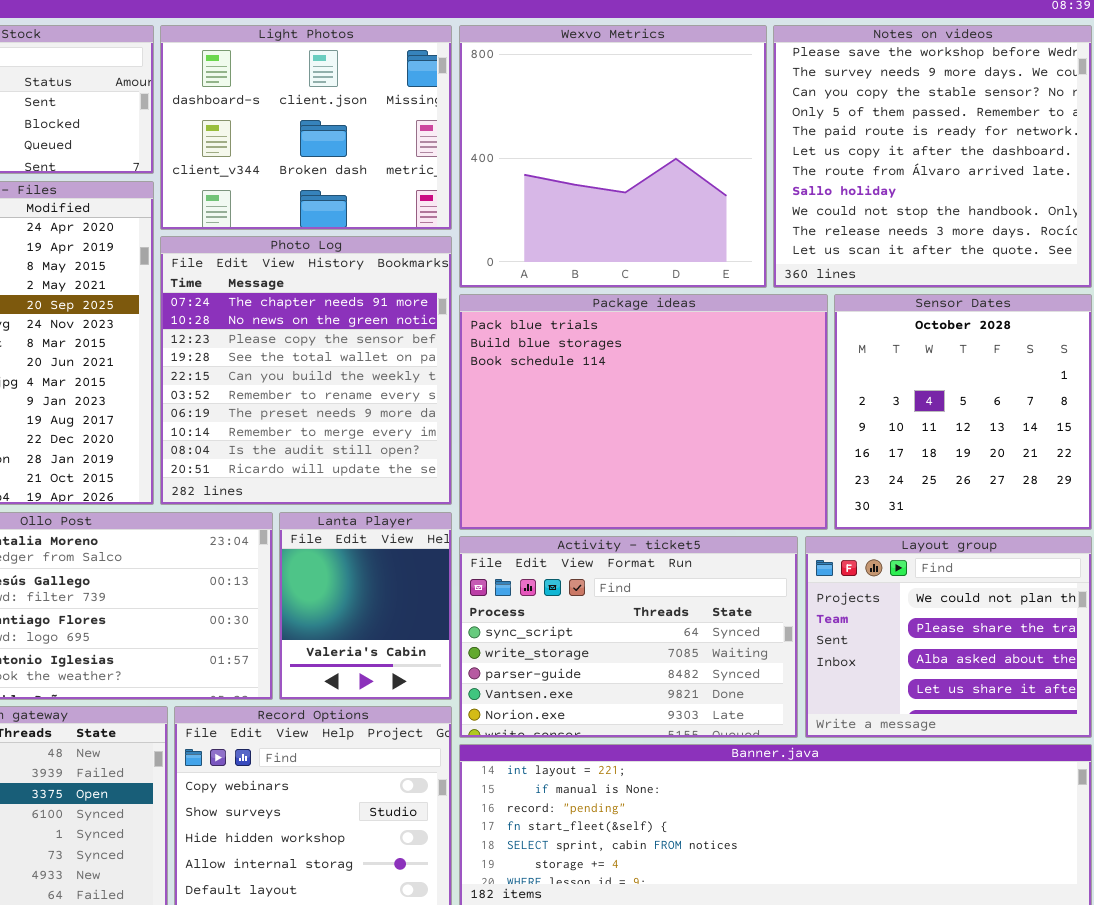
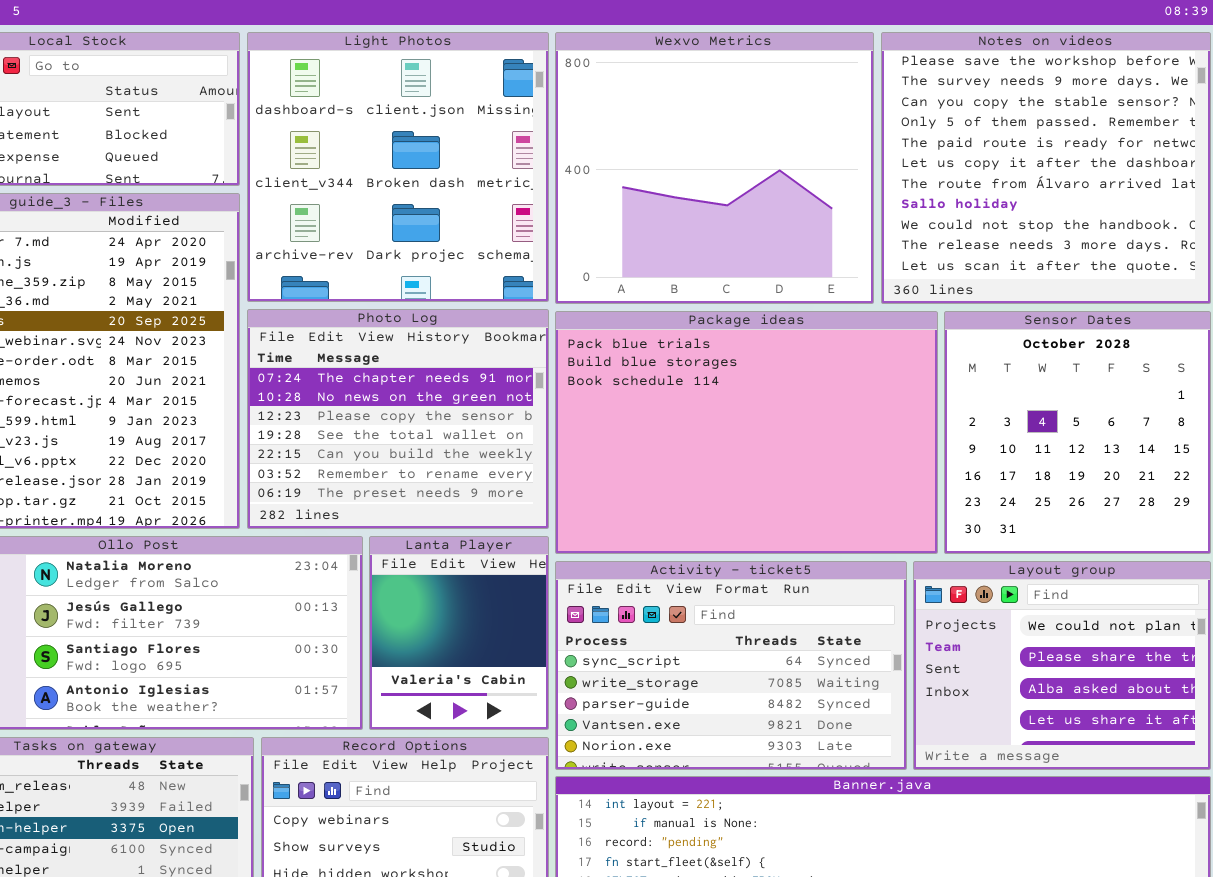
Light Photos: [160,25,452,230] -> [247,32,549,302], resized
Photo Log: [160,236,452,505] -> [247,309,549,529], resized

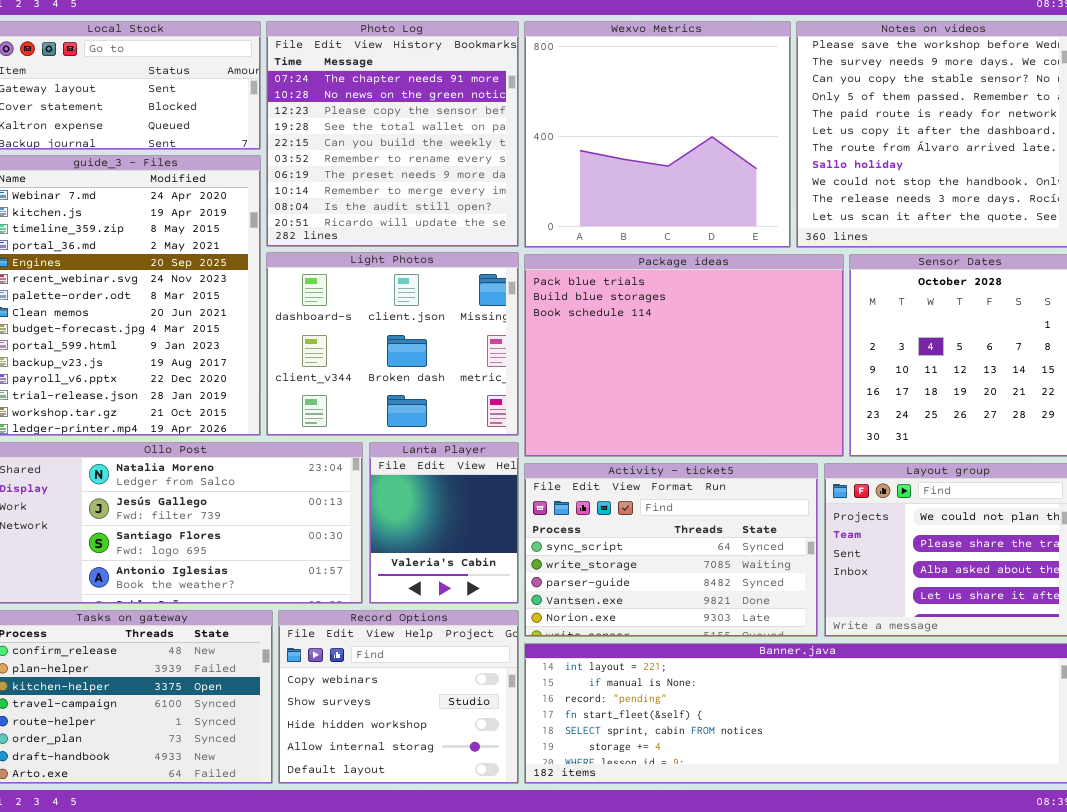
Light Photos: [247,32,549,302] -> [266,252,519,436], moved, resized
Photo Log: [247,309,549,529] -> [266,21,519,247], moved, resized

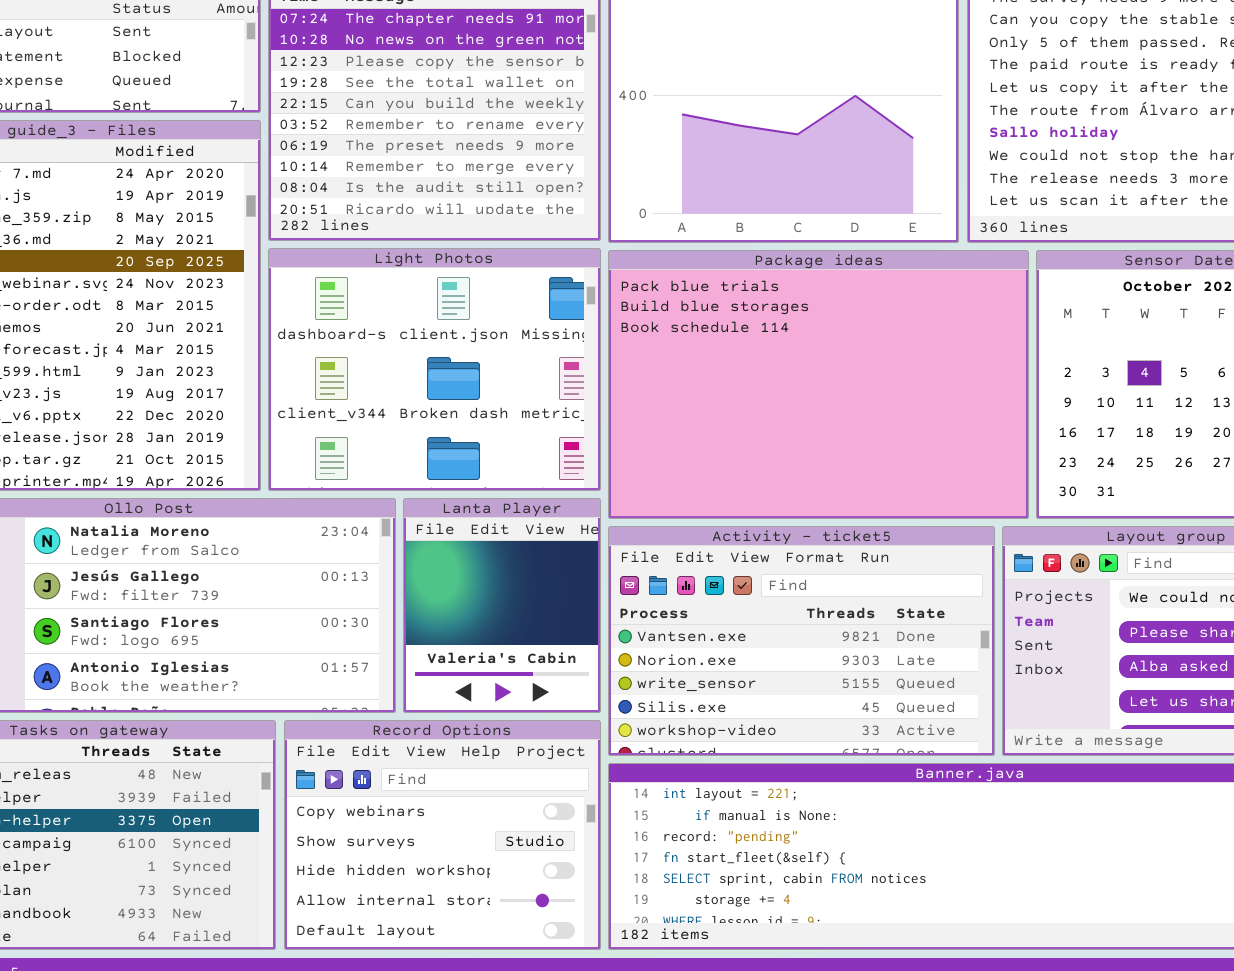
Activity - ticket5: [524,463,818,637] -> [608,526,995,756], scrolled down 3 rows

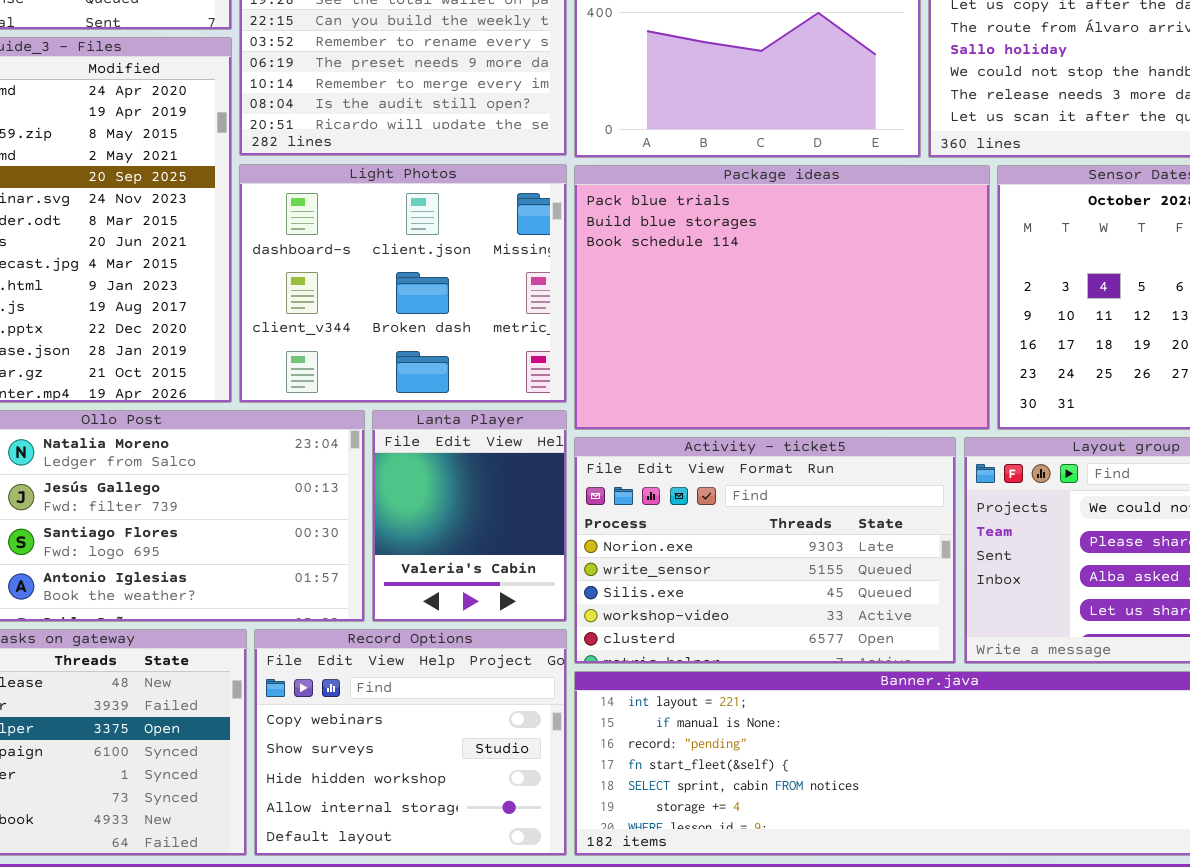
Activity - ticket5: [608,526,995,756] -> [574,437,956,664], scrolled down 1 row

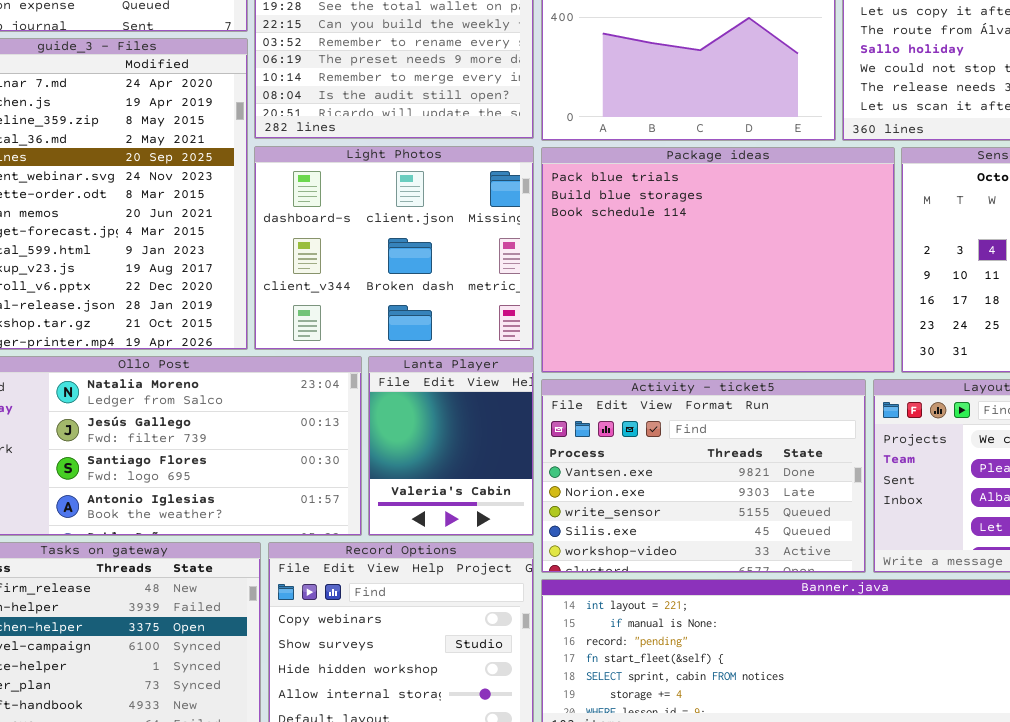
Activity - ticket5: [574,437,956,664] -> [541,379,866,573], scrolled up 1 row

